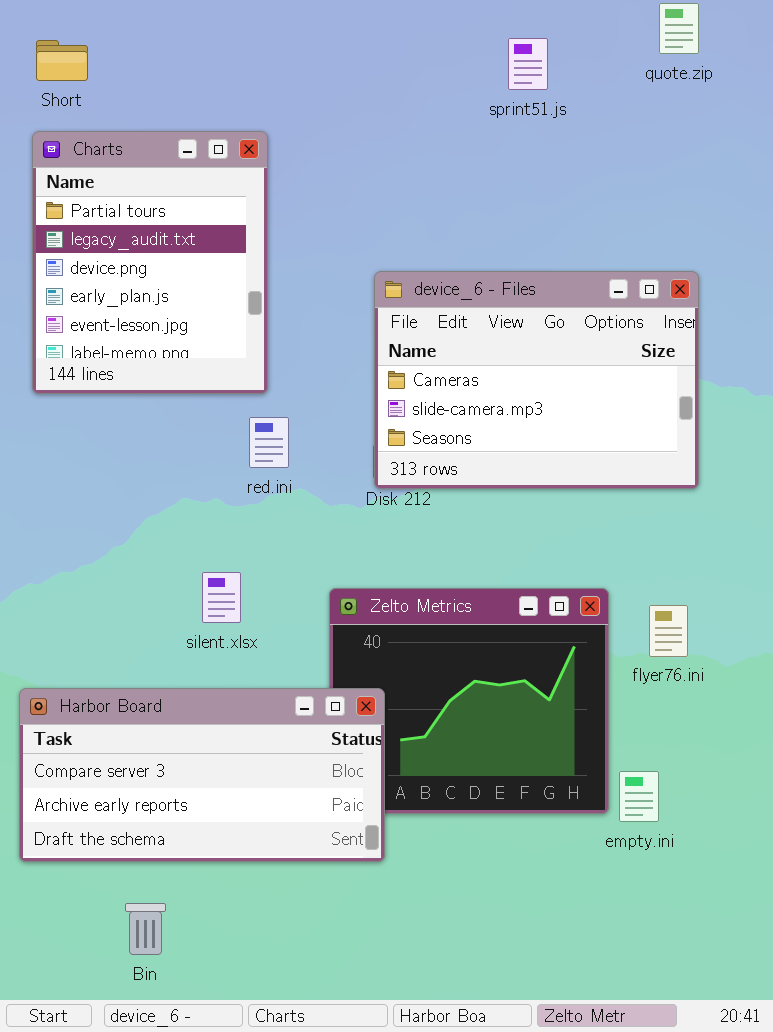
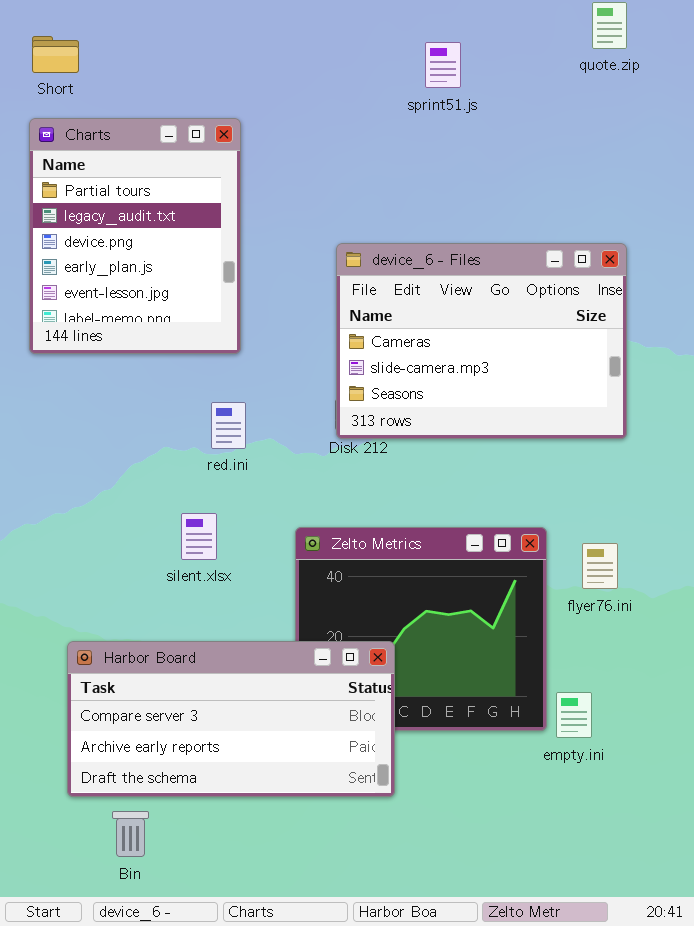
sprint51.js: [508,38,548,90] -> [425,42,461,88], moved
red.ini: [249,417,289,468] -> [211,402,246,449], moved
Harbor Board: [19,688,385,862] -> [67,641,395,797], moved

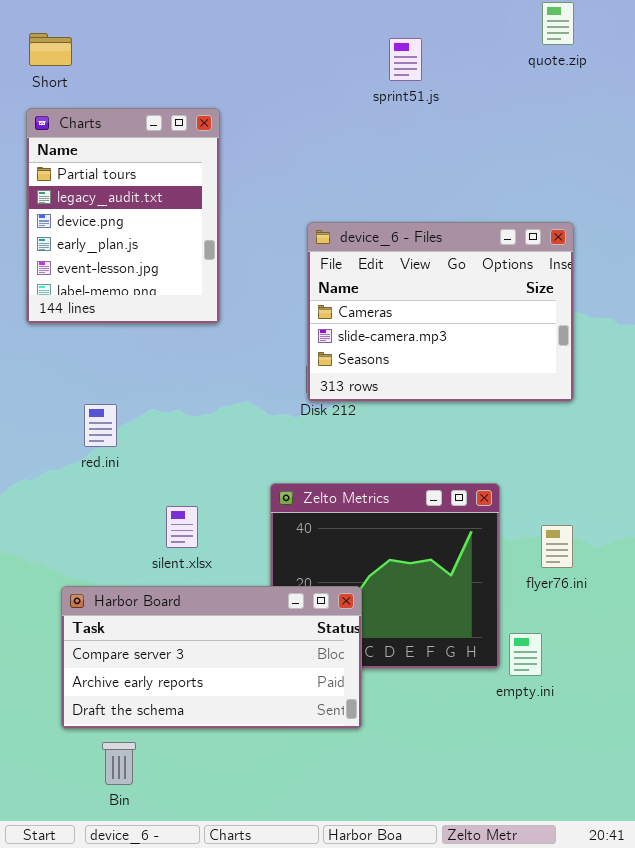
red.ini: [211,402,246,449] -> [84,404,117,447], moved
silent.xlsx: [181,513,217,560] -> [166,506,198,548], moved
flyer76.ini: [582,543,618,589] -> [541,525,573,568], moved

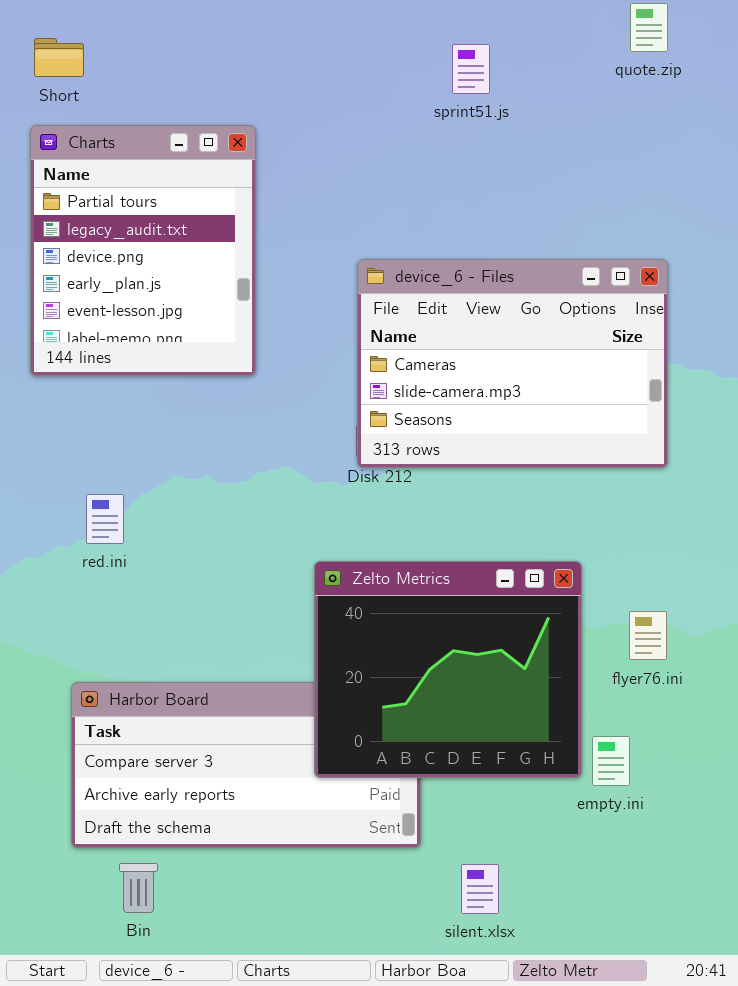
red.ini: [84,404,117,447] -> [86,494,124,544], moved
Zelto Metrics: [270,483,500,669] -> [314,561,582,778], raised
silent.xlsx: [166,506,198,548] -> [461,864,499,914], moved

